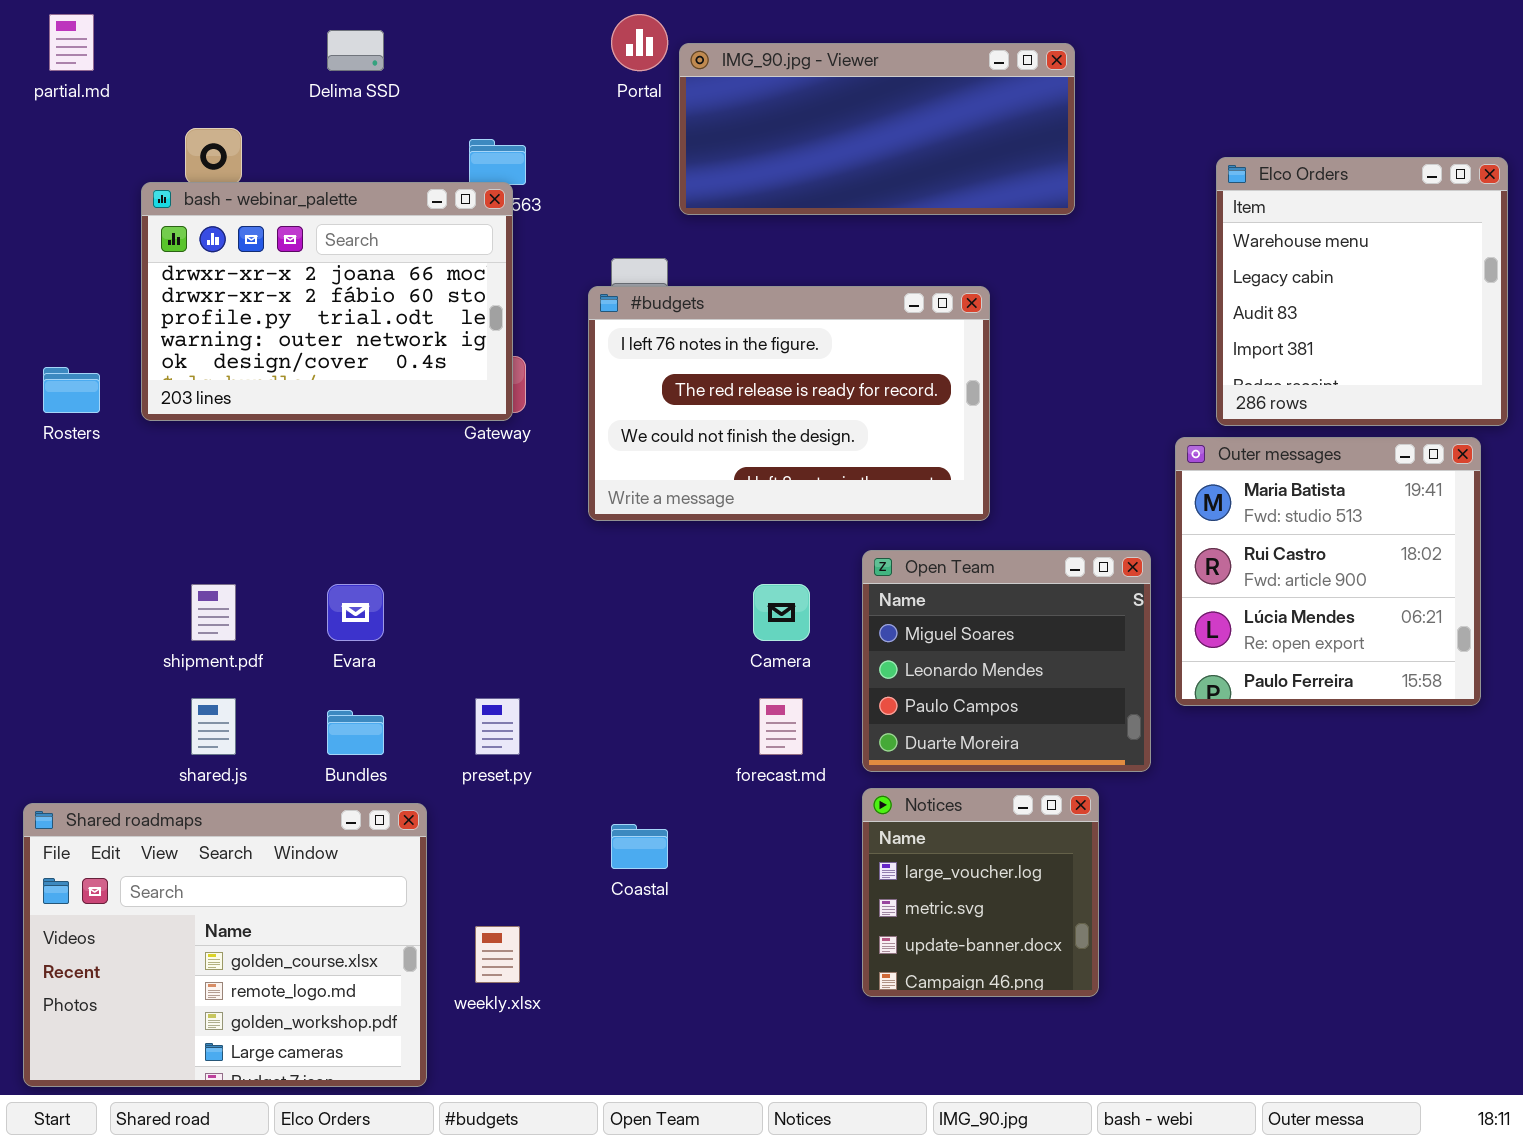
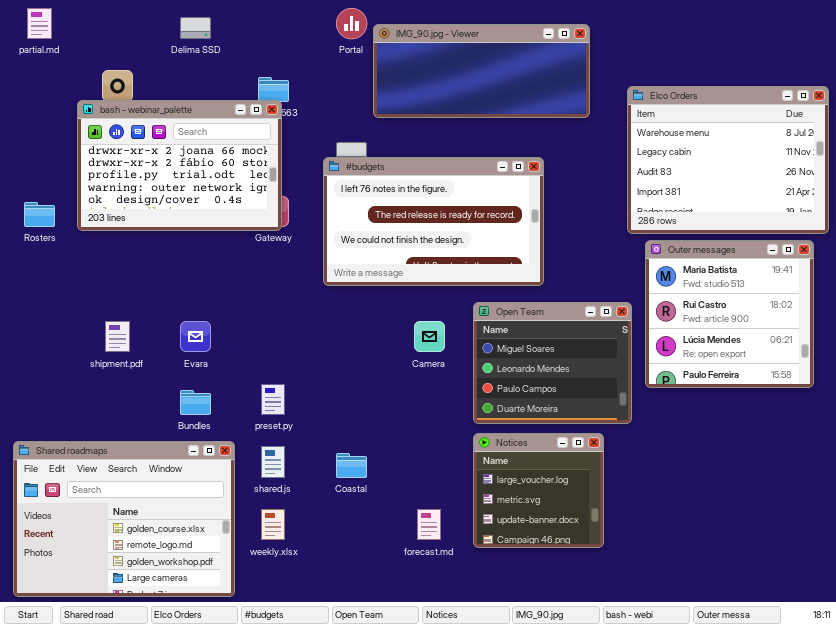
Elco Orders: [1216,157,1508,426] -> [627,86,829,234], resized
shared.js: [191,698,236,755] -> [261,446,285,478], moved
forecast.md: [759,698,803,755] -> [417,509,441,540], moved

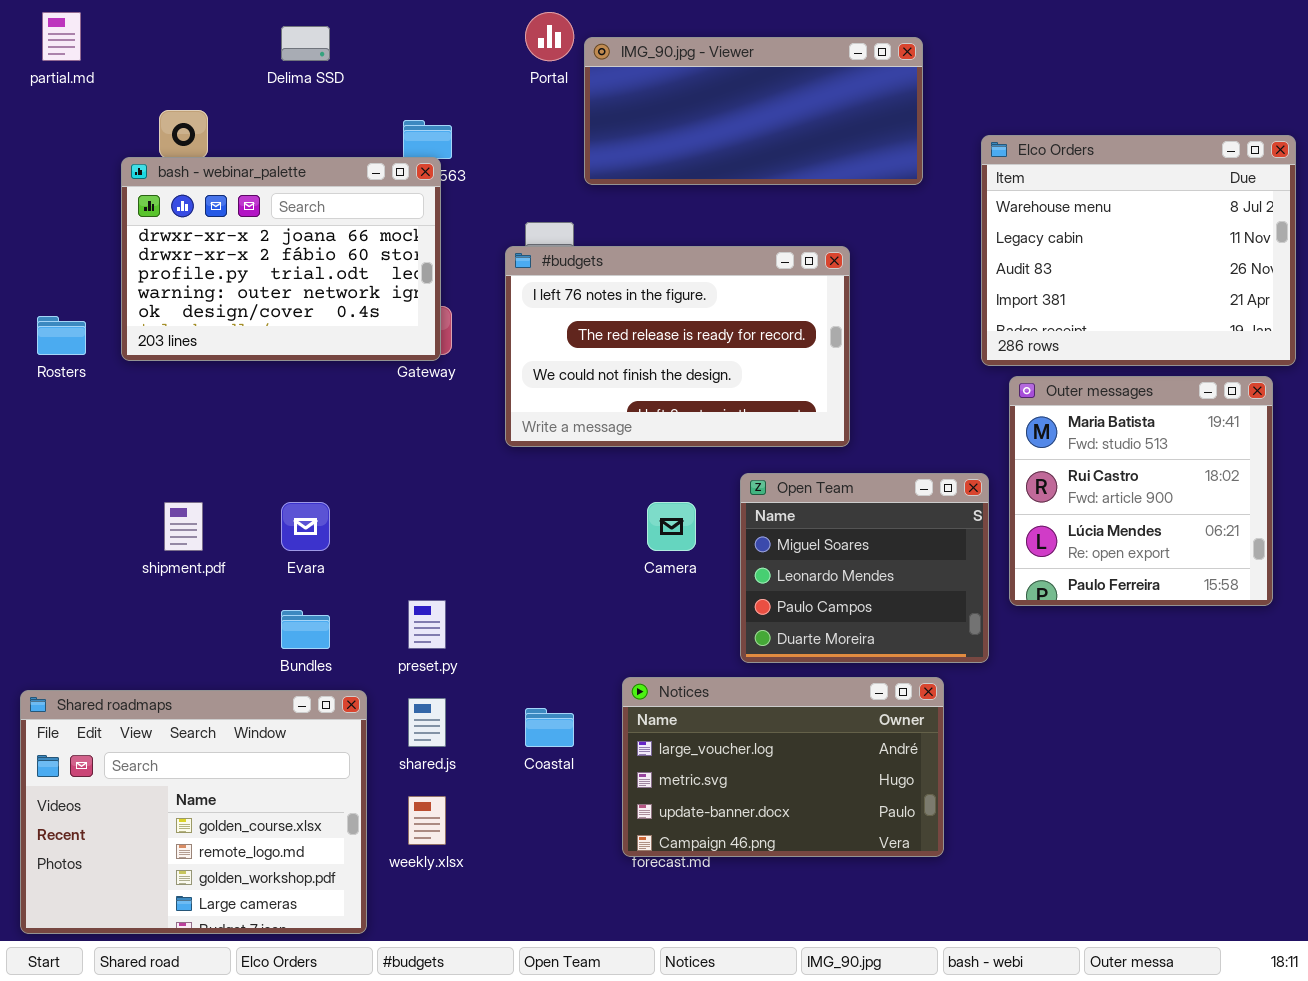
Notices: [473,433,604,548] -> [622,677,944,857], resized

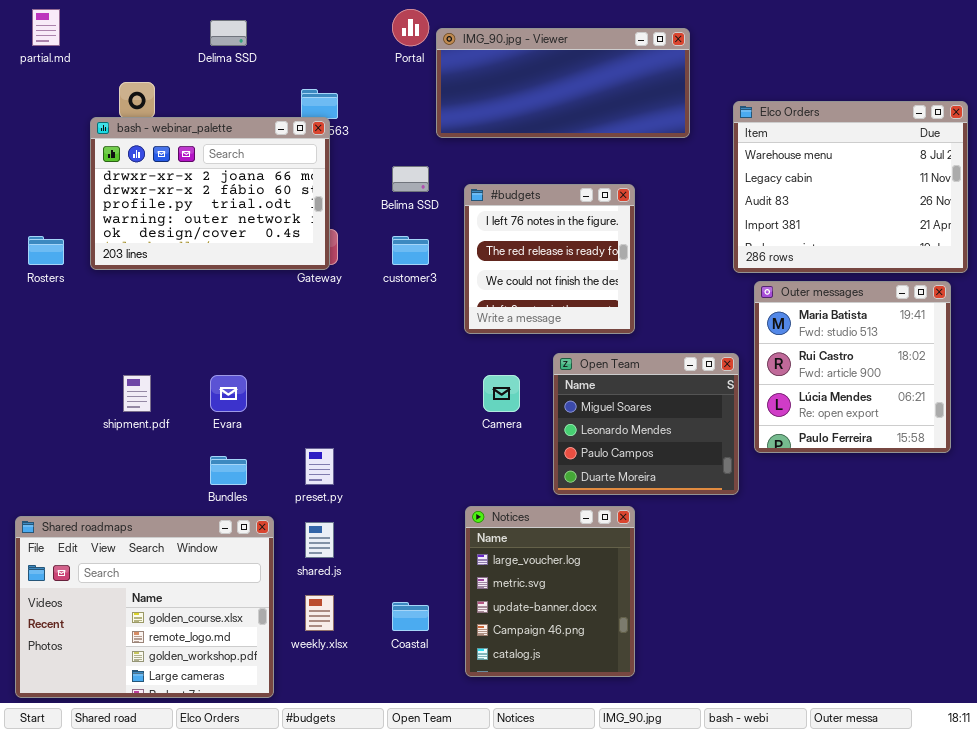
#budgets: [505,246,850,447] -> [464,184,635,334], resized
Notices: [622,677,944,857] -> [465,506,635,677], resized
Coastal: [525,708,574,747] -> [392,602,429,631], moved

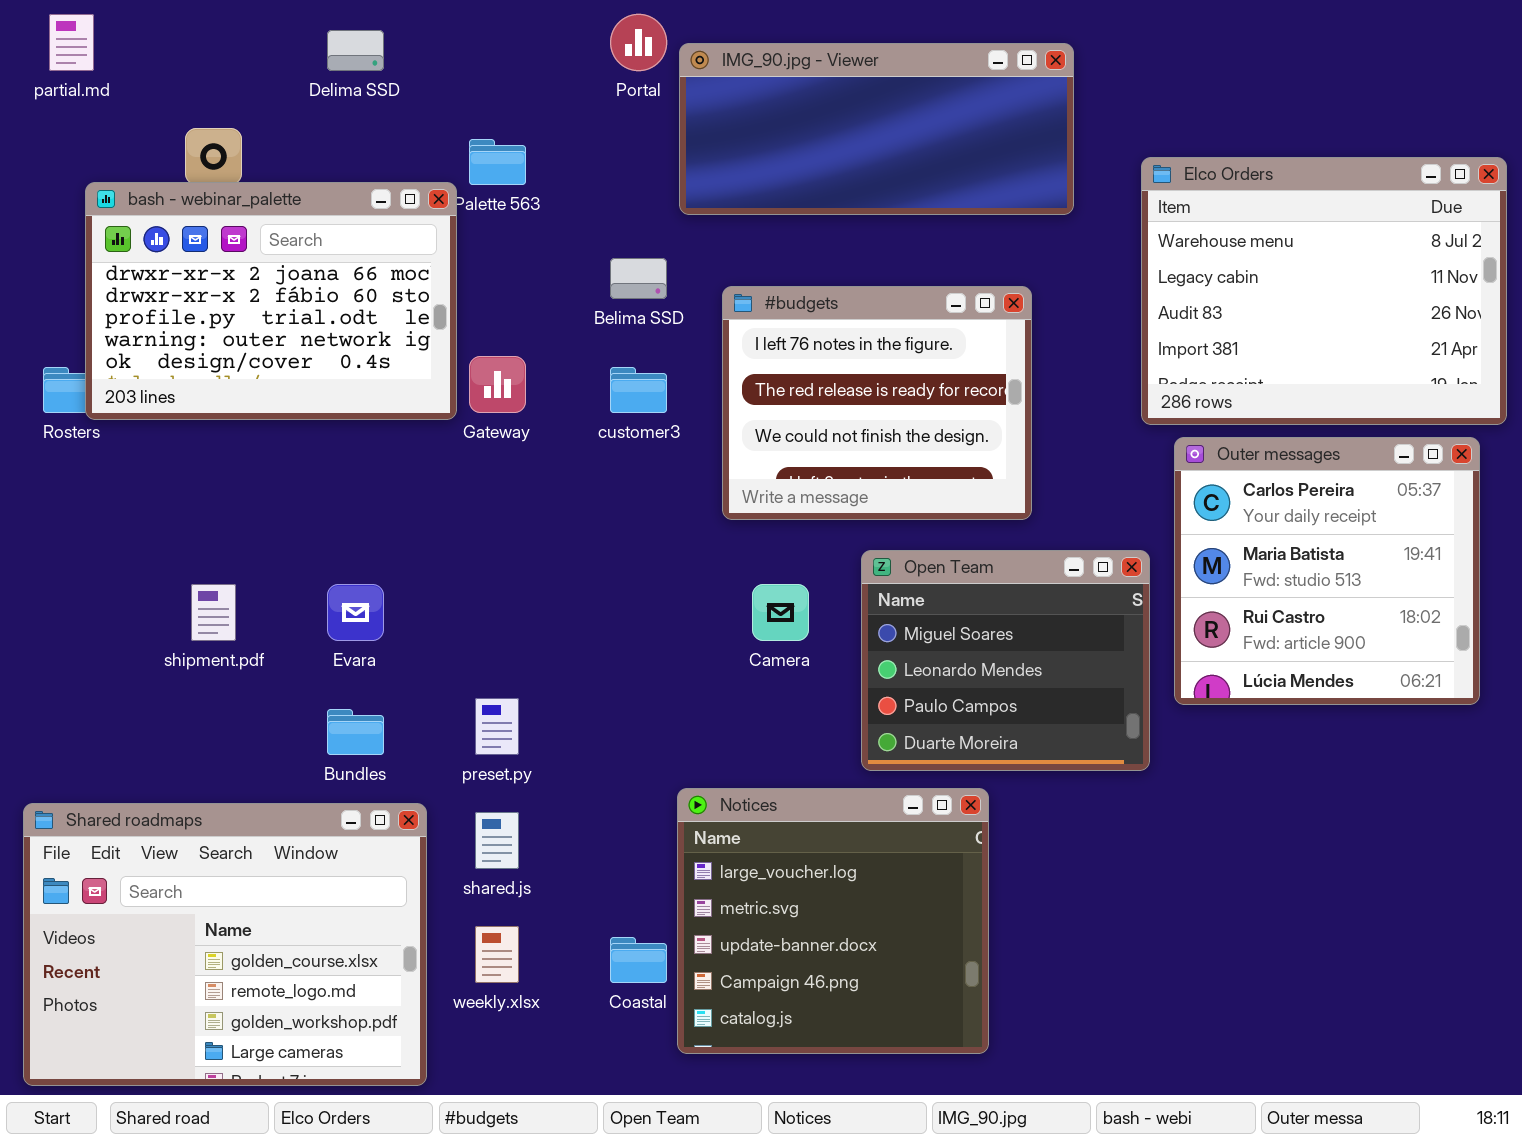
bash - webinar_palette: [90,117,330,270] -> [85,182,457,420], moved
#budgets: [464,184,635,334] -> [722,286,1032,520], resized
Outer messages: [754,281,951,453] -> [1174,437,1480,705], scrolled up 1 row
Notices: [465,506,635,677] -> [677,788,989,1054], resized

